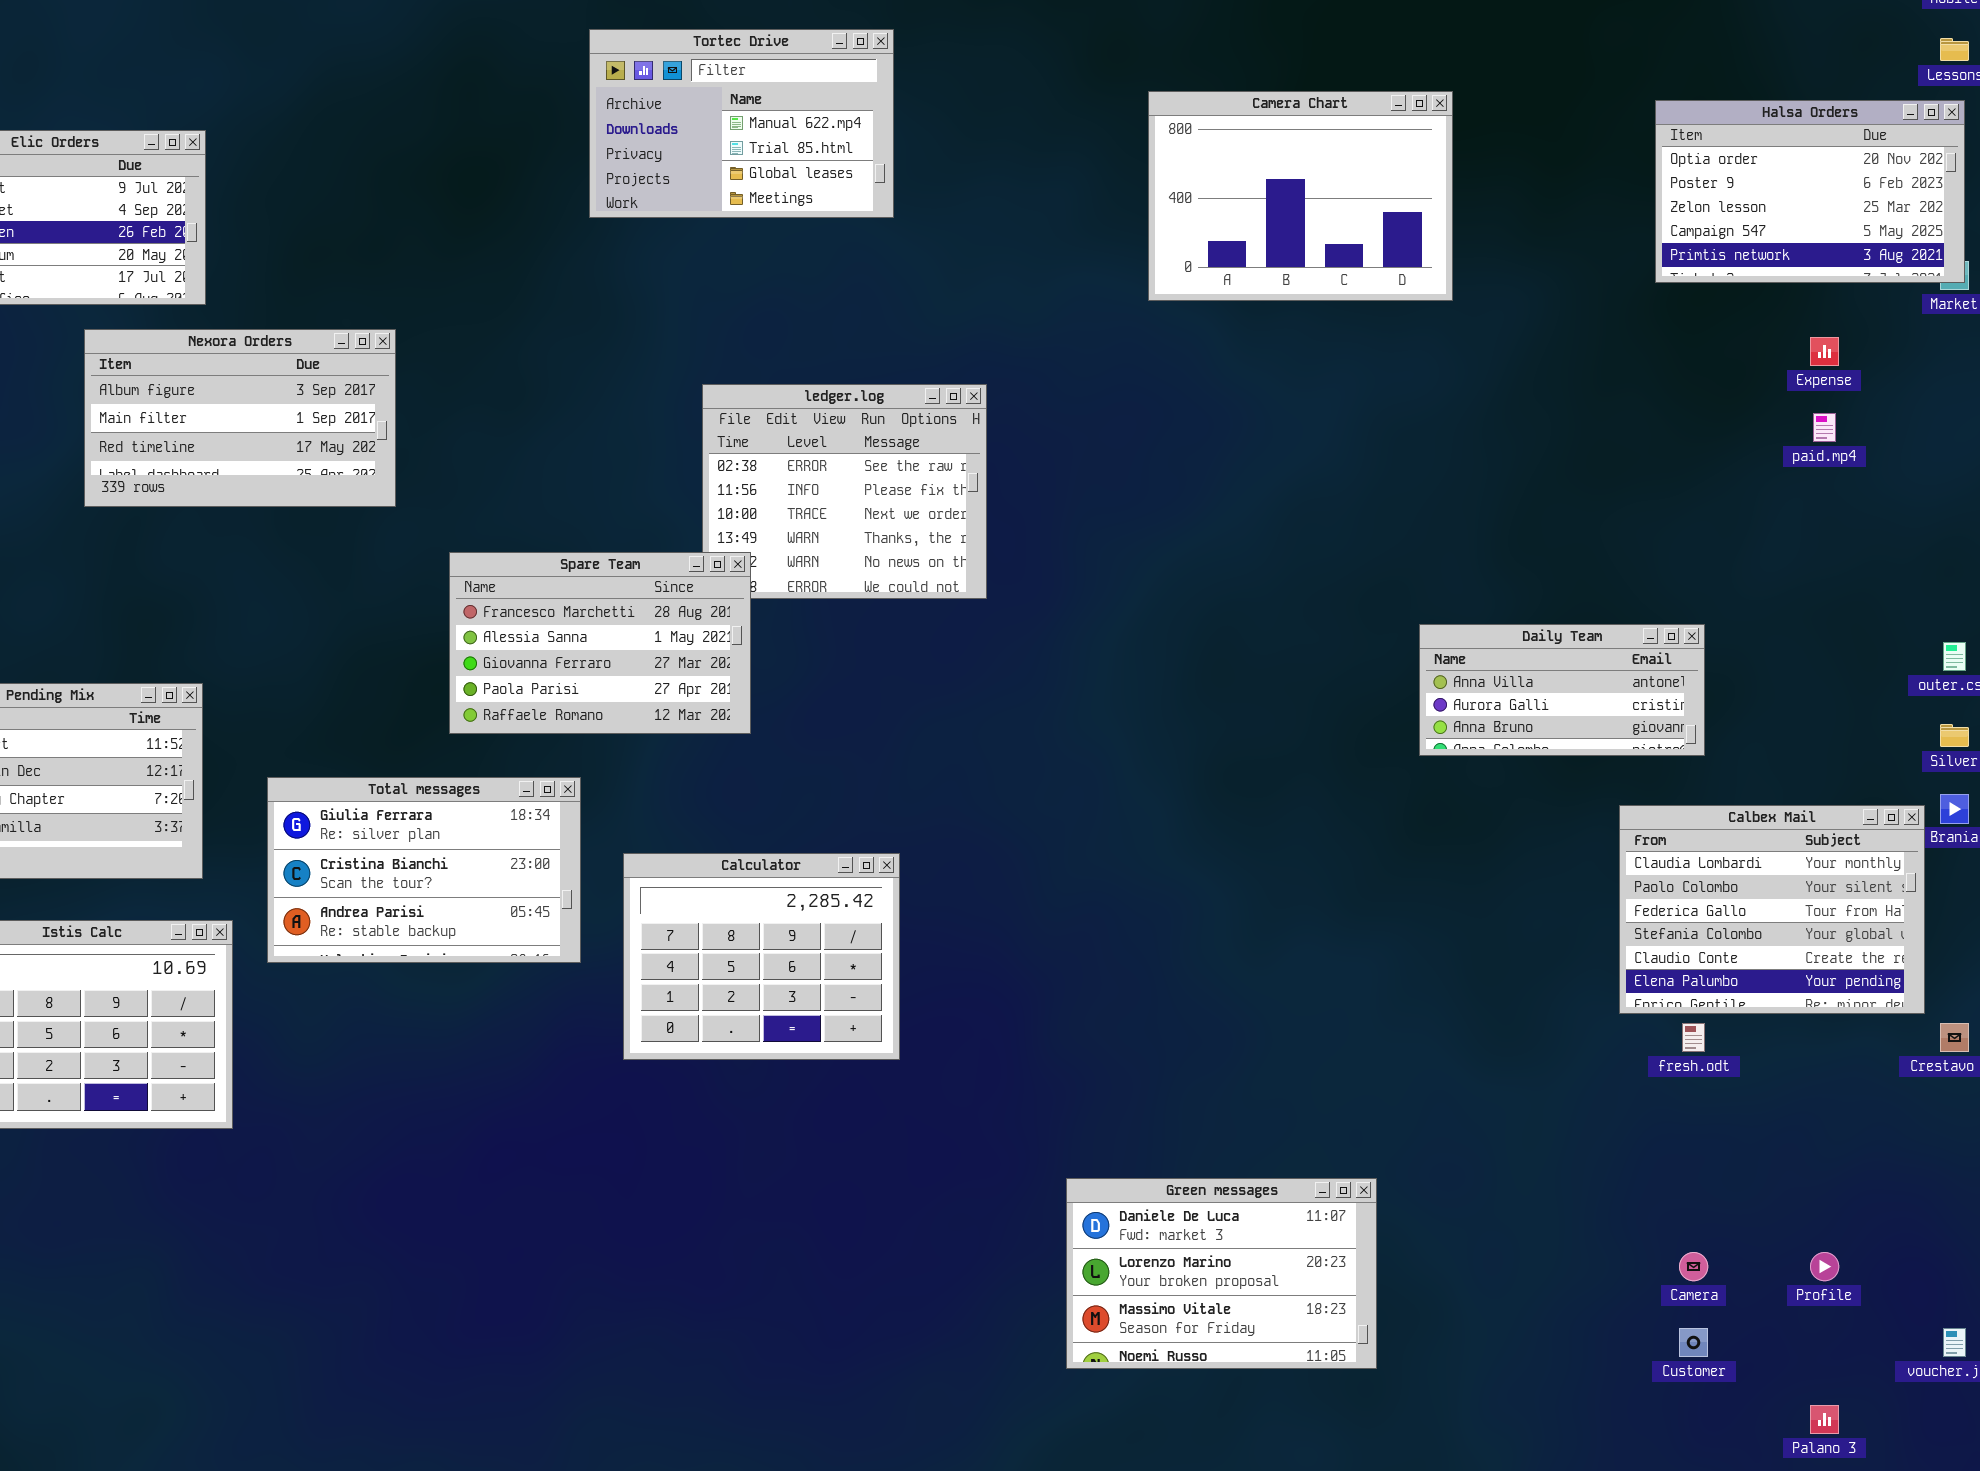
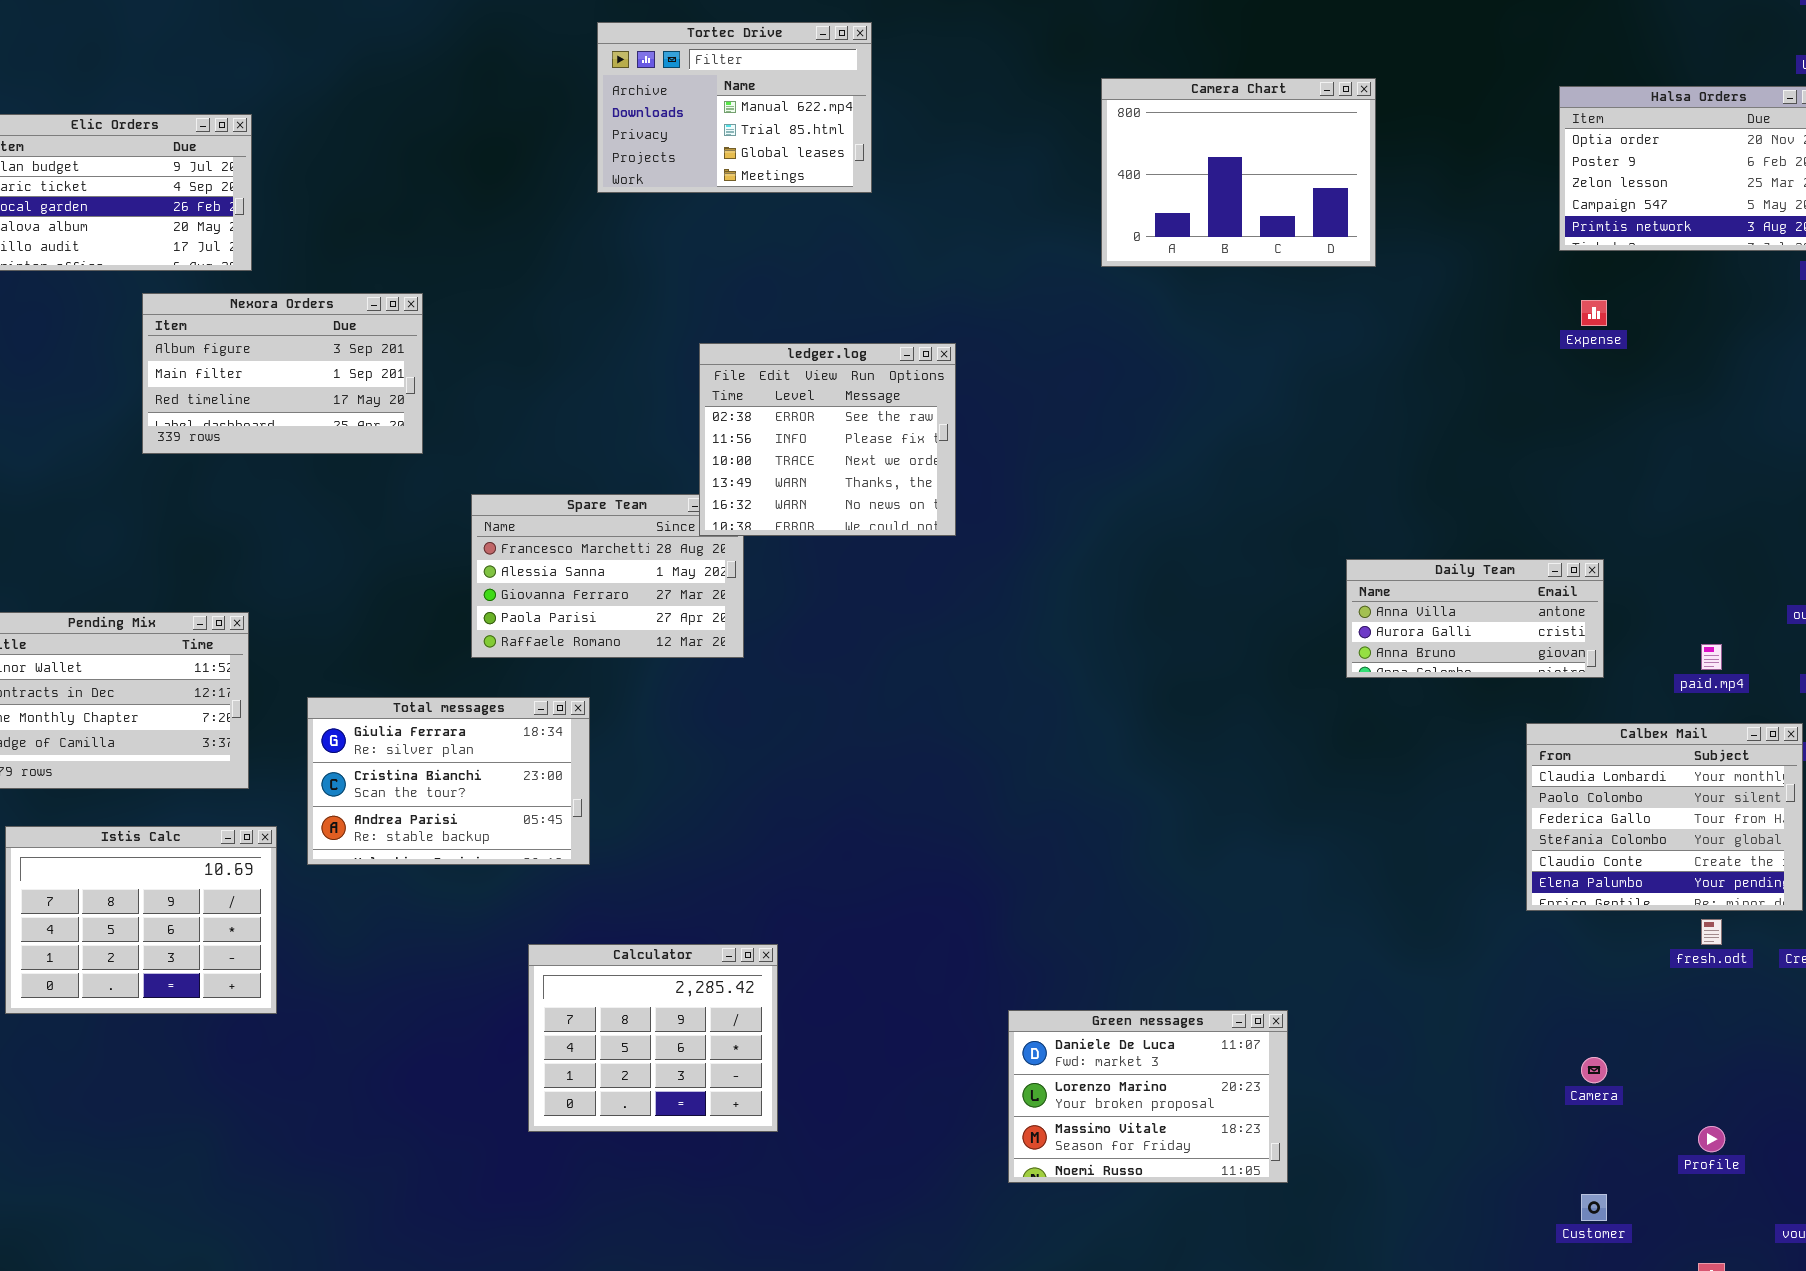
Expense: [1810,337,1839,366] -> [1581,300,1607,326], moved
ledger.log: [702,384,987,599] -> [699,343,956,536], raised
paid.mp4: [1813,413,1836,442] -> [1701,644,1722,670], moved
Calculator: [623,853,900,1060] -> [528,944,778,1132], moved
fresh.odt: [1682,1023,1705,1052] -> [1701,919,1722,945], moved
Green messages: [1066,1178,1377,1369] -> [1008,1010,1288,1183], moved
Camera: [1679,1252,1708,1281] -> [1581,1057,1607,1083], moved

